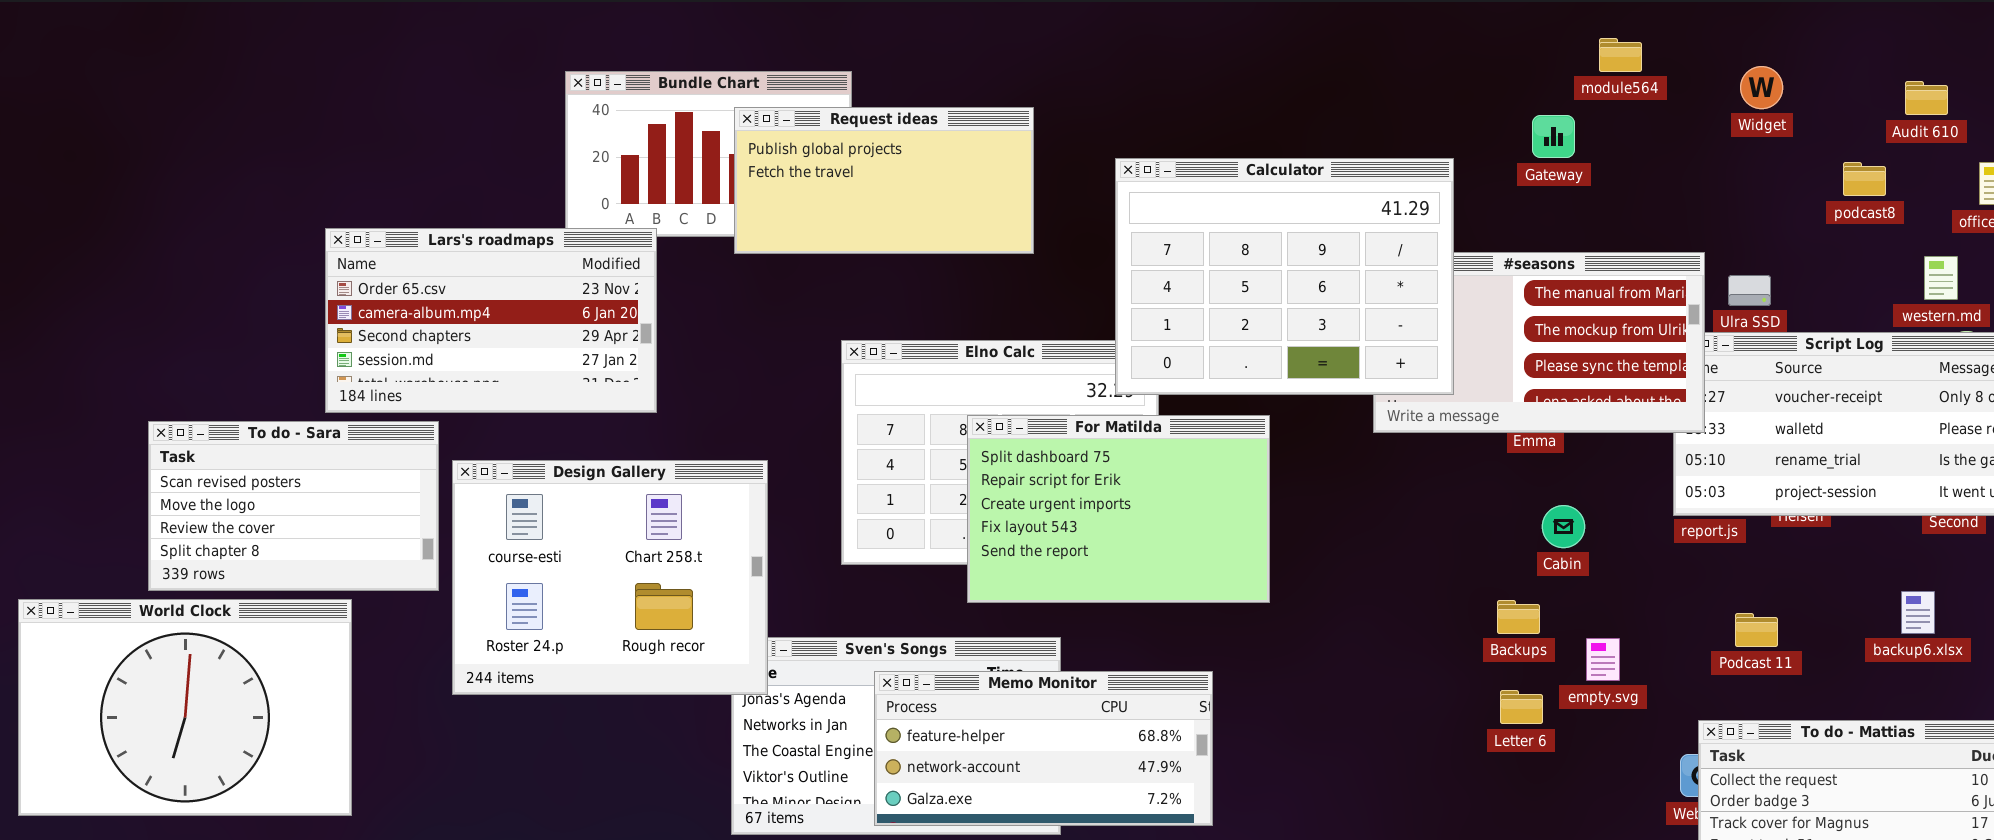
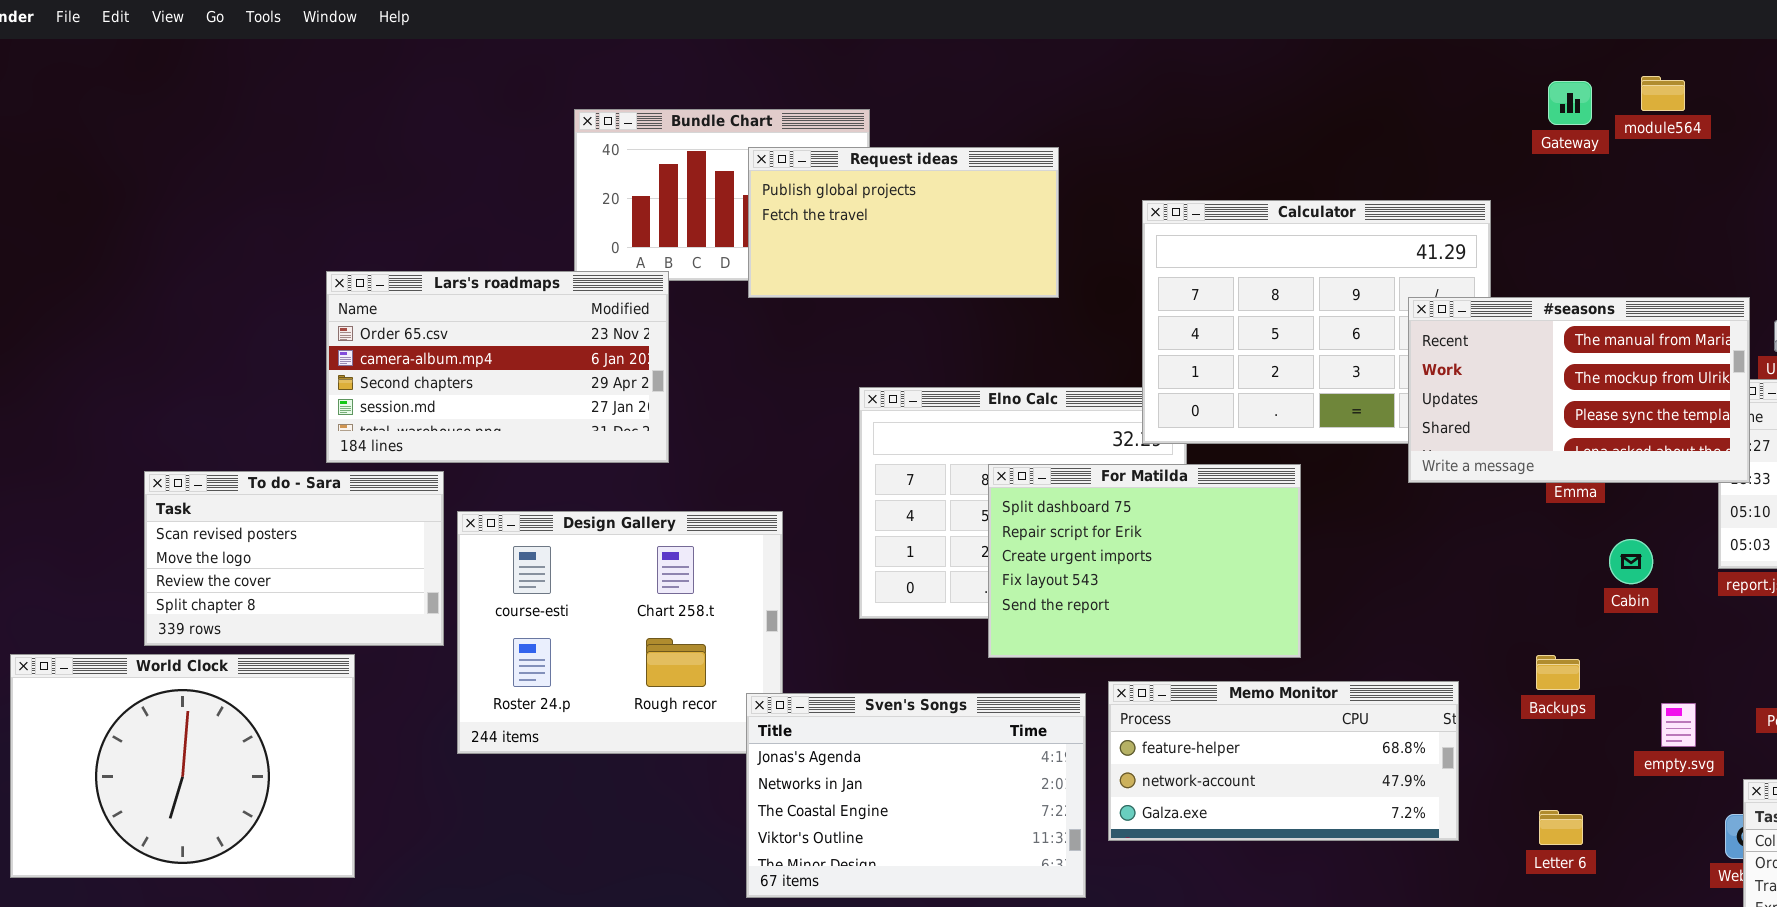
Gateway: [1532,115,1575,158] -> [1548,81,1592,125], moved
#seasons: [1373,252,1705,433] -> [1408,297,1750,483], raised
Cabin: [1542,505,1585,548] -> [1609,539,1653,584], moved
Sven's Songs: [731,637,1061,835] -> [746,693,1086,898], raised
empty.svg: [1586,638,1620,681] -> [1661,703,1696,747], moved
Memo Monitor: [874,671,1213,826] -> [1108,681,1459,841], moved
Letter 6: [1500,690,1543,724] -> [1539,810,1583,845], moved

